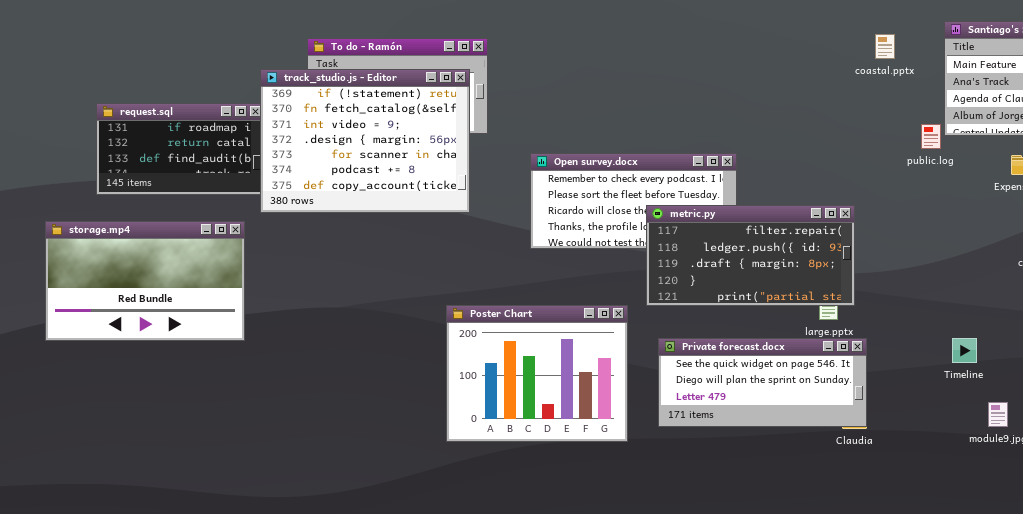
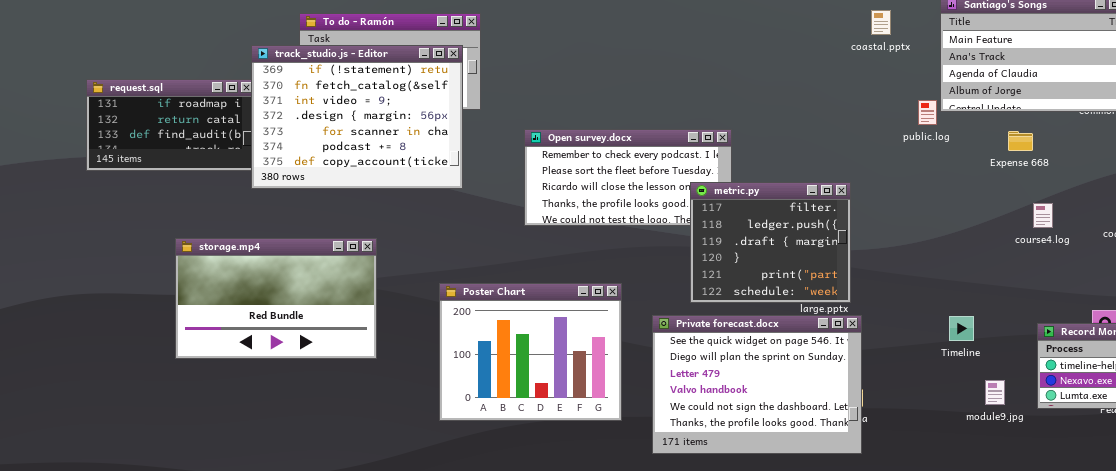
metric.py: [646,205,855,306] -> [690,182,851,303], resized
storage.mp4: [45,221,245,341] -> [175,238,377,359], moved
Private forecast.docx: [658,338,867,427] -> [652,315,862,454], resized

